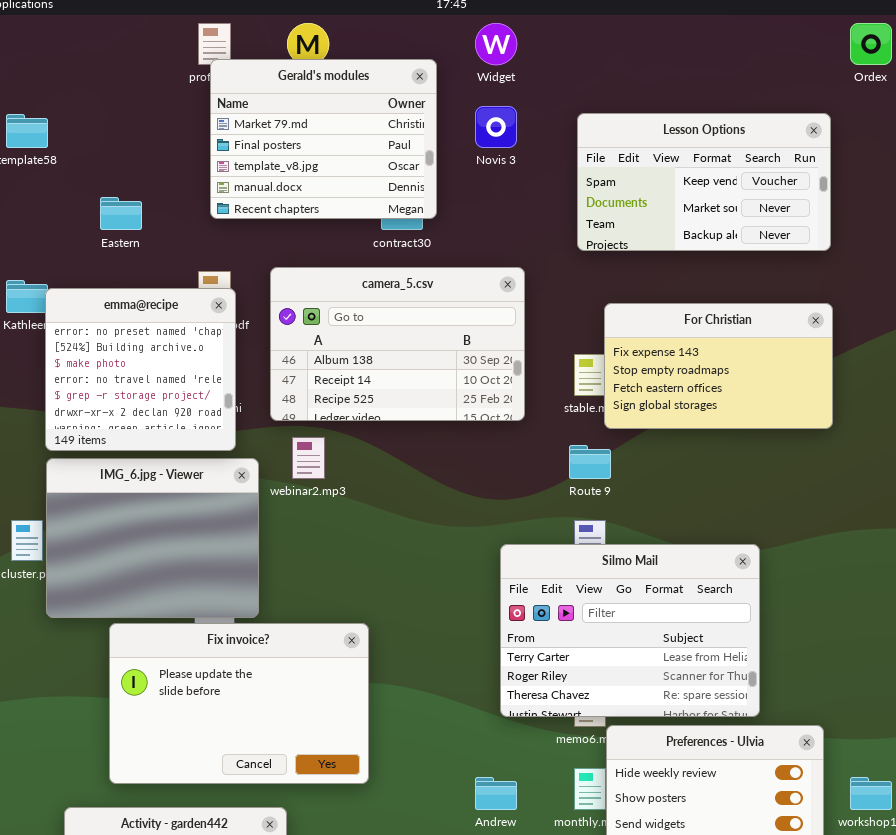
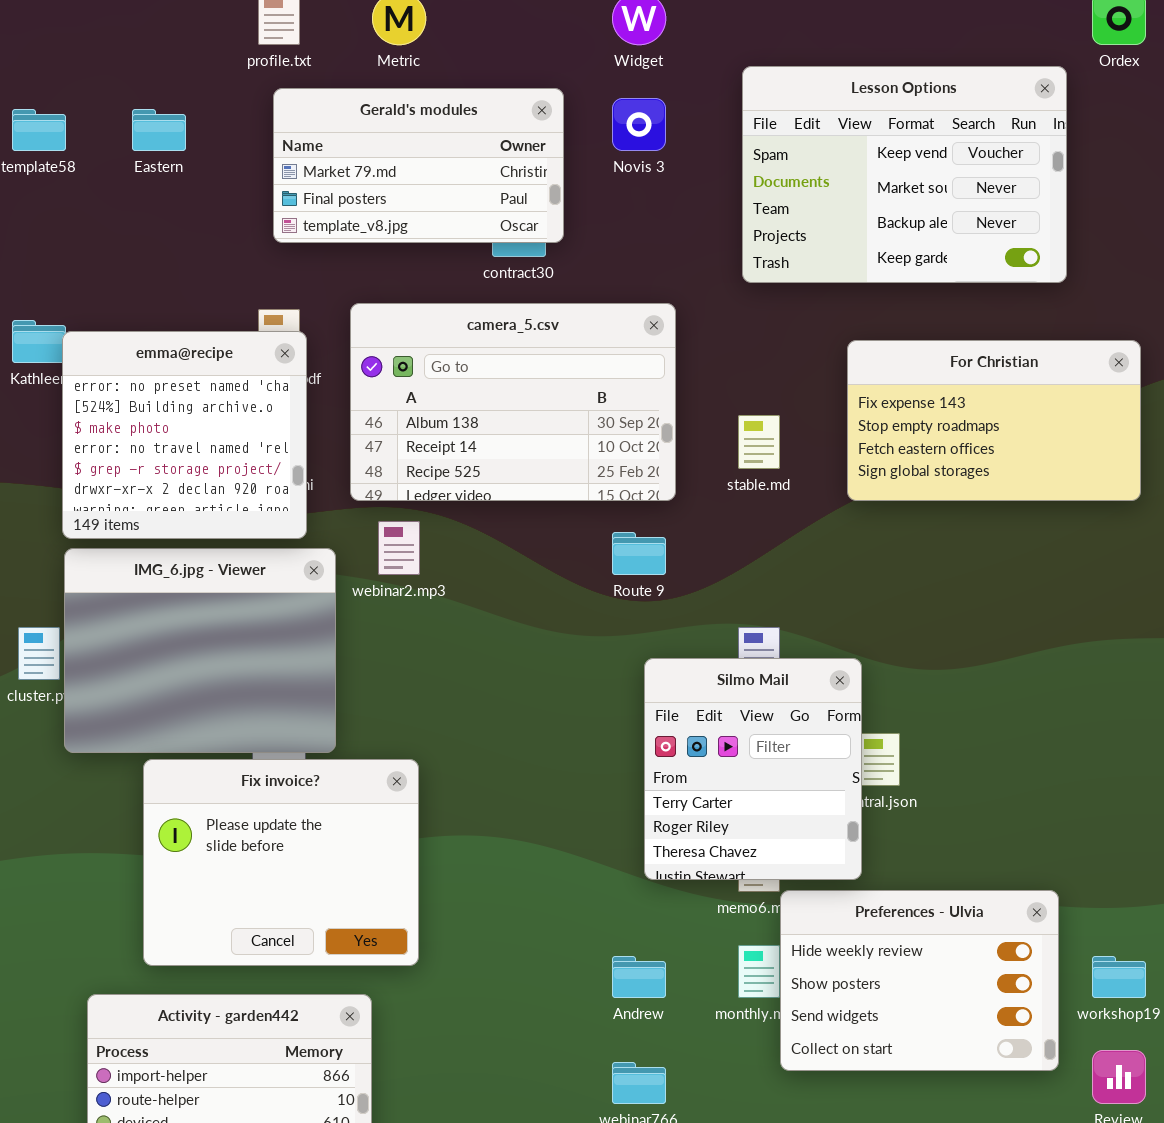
Gerald's modules: [210,59,437,219] -> [273,88,564,243], resized
Lesson Options: [577,113,831,251] -> [742,66,1067,283], resized
Eastern: [100,197,142,230] -> [132,109,186,151], moved
For Christian: [604,303,833,429] -> [847,340,1141,501], moved
Route 9: [569,445,611,479] -> [612,532,666,575], moved
Silmo Mail: [500,544,760,717] -> [644,658,862,880], resized
Fix invoice?: [109,623,369,784] -> [143,759,419,966], resized

